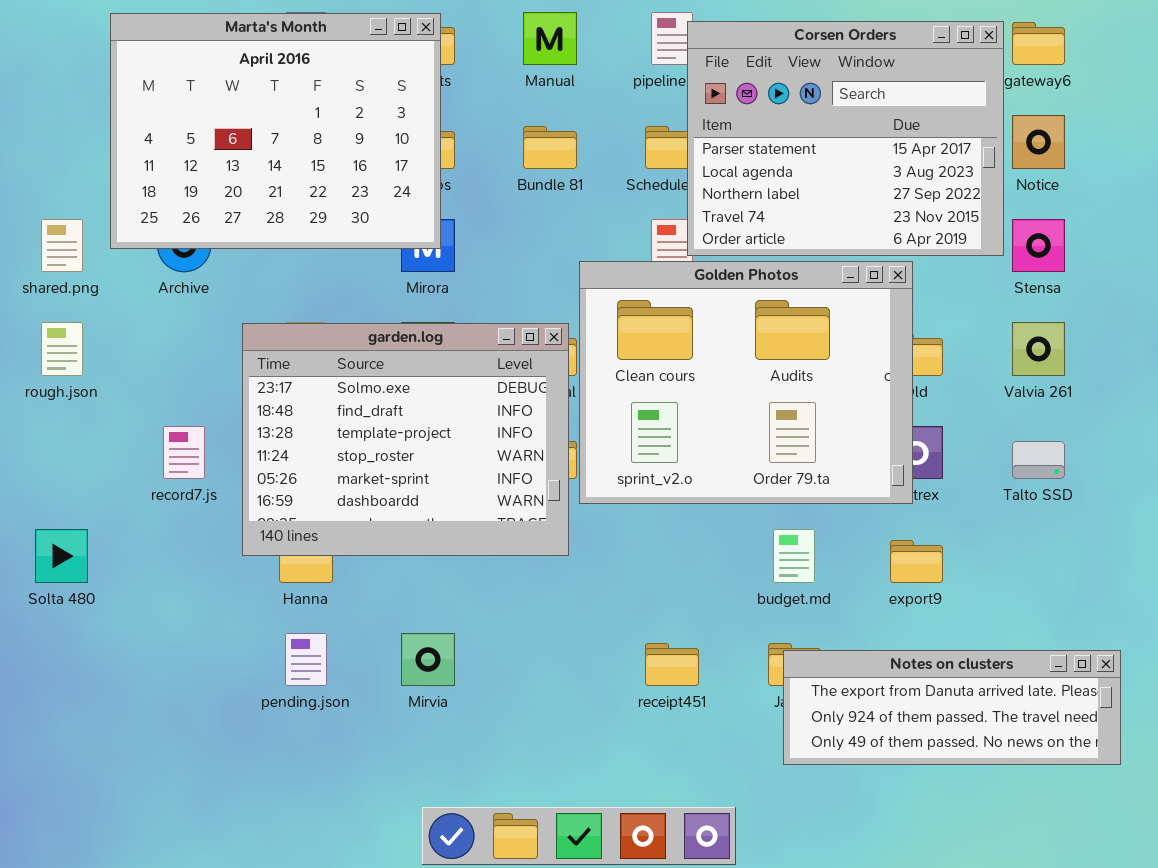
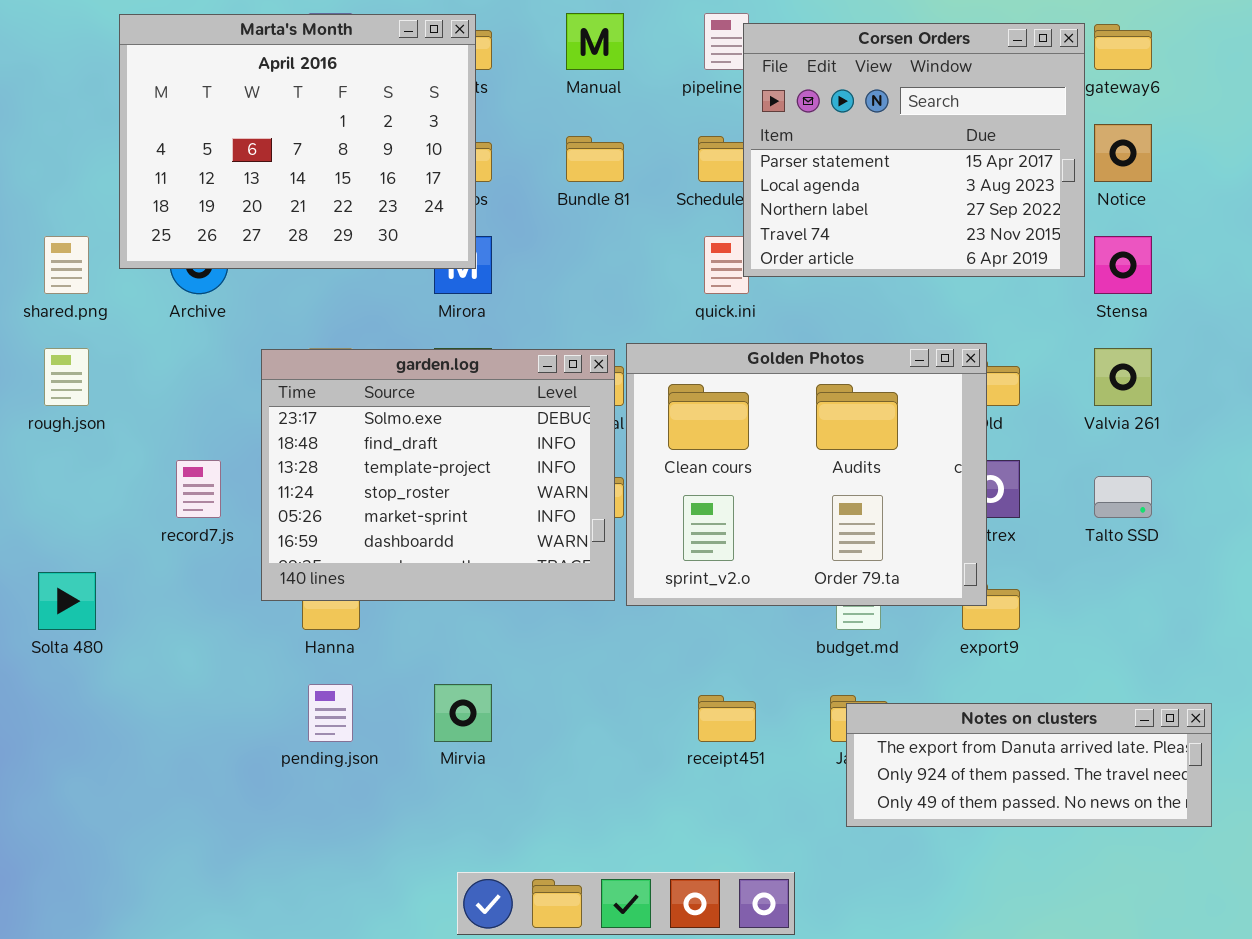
Golden Photos: [579,261,913,504] -> [626,343,987,606], moved

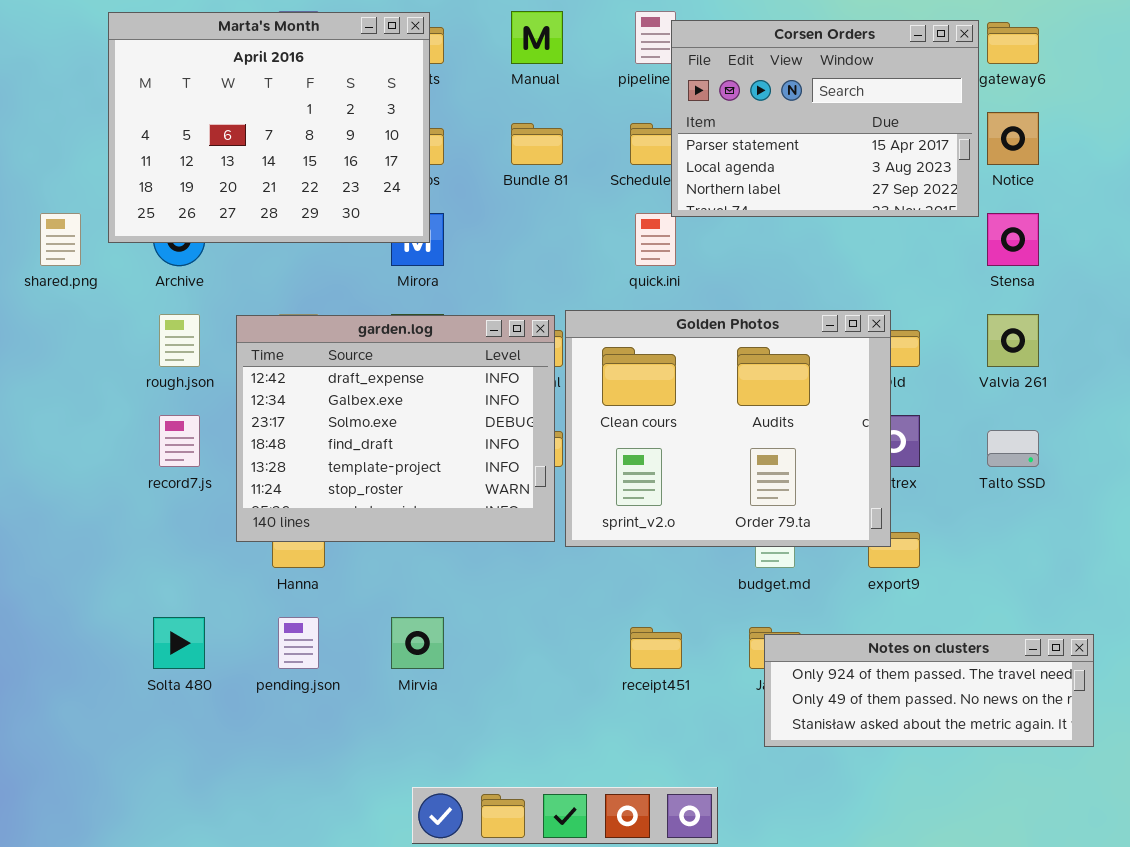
Corsen Orders: [743,23,1085,277] -> [671,20,979,217], resized
rough.json: [44,348,89,406] -> [159,314,200,367], moved
garden.log: [261,349,615,601] -> [236,315,555,542], scrolled up 2 rows
Solta 480: [38,572,96,630] -> [153,617,205,669], moved
Notes on clusters: [846,703,1212,827] -> [764,634,1094,747], scrolled down 1 row

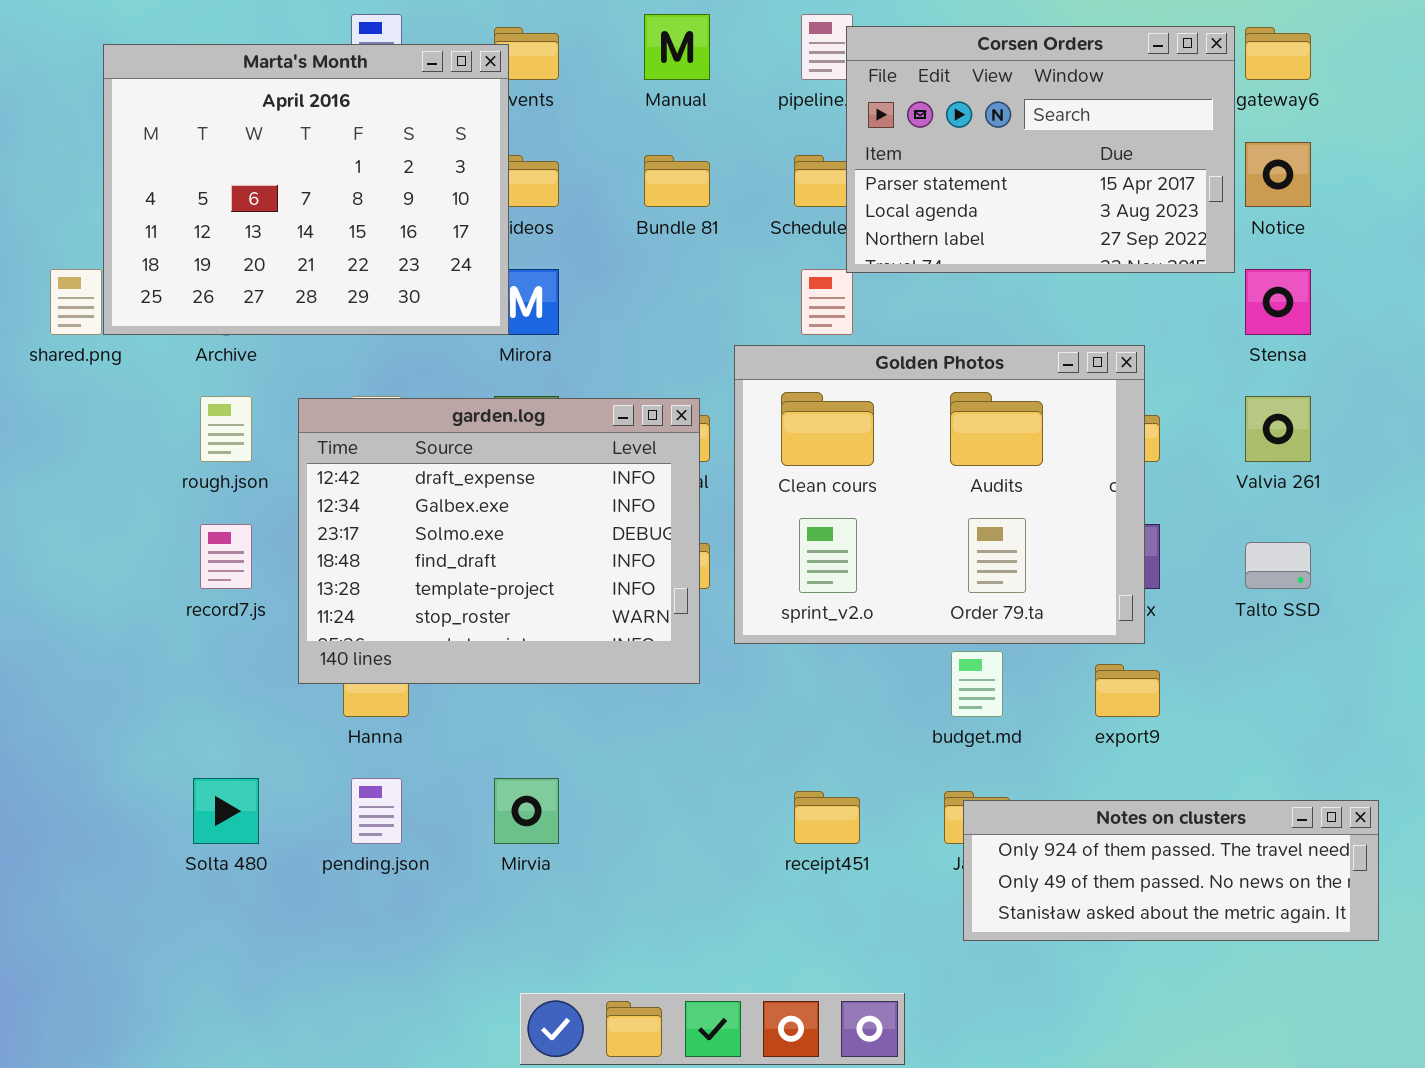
Marta's Month: [108,12,430,243] -> [103,44,509,335], moved
Golden Photos: [565,310,891,547] -> [734,345,1145,644], moved

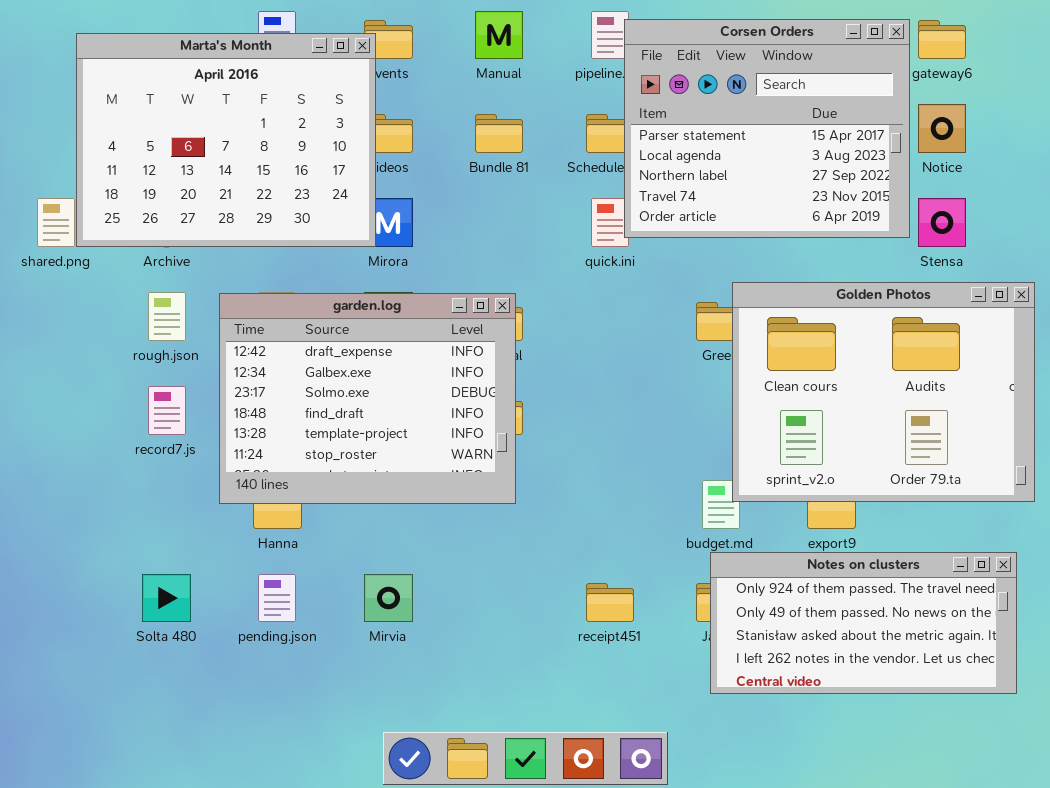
Corsen Orders: [846,26,1235,273] -> [624,19,910,238], resized
Golden Photos: [734,345,1145,644] -> [732,282,1035,502], moved
Notes on clusters: [963,800,1379,941] -> [710,552,1017,694], resized

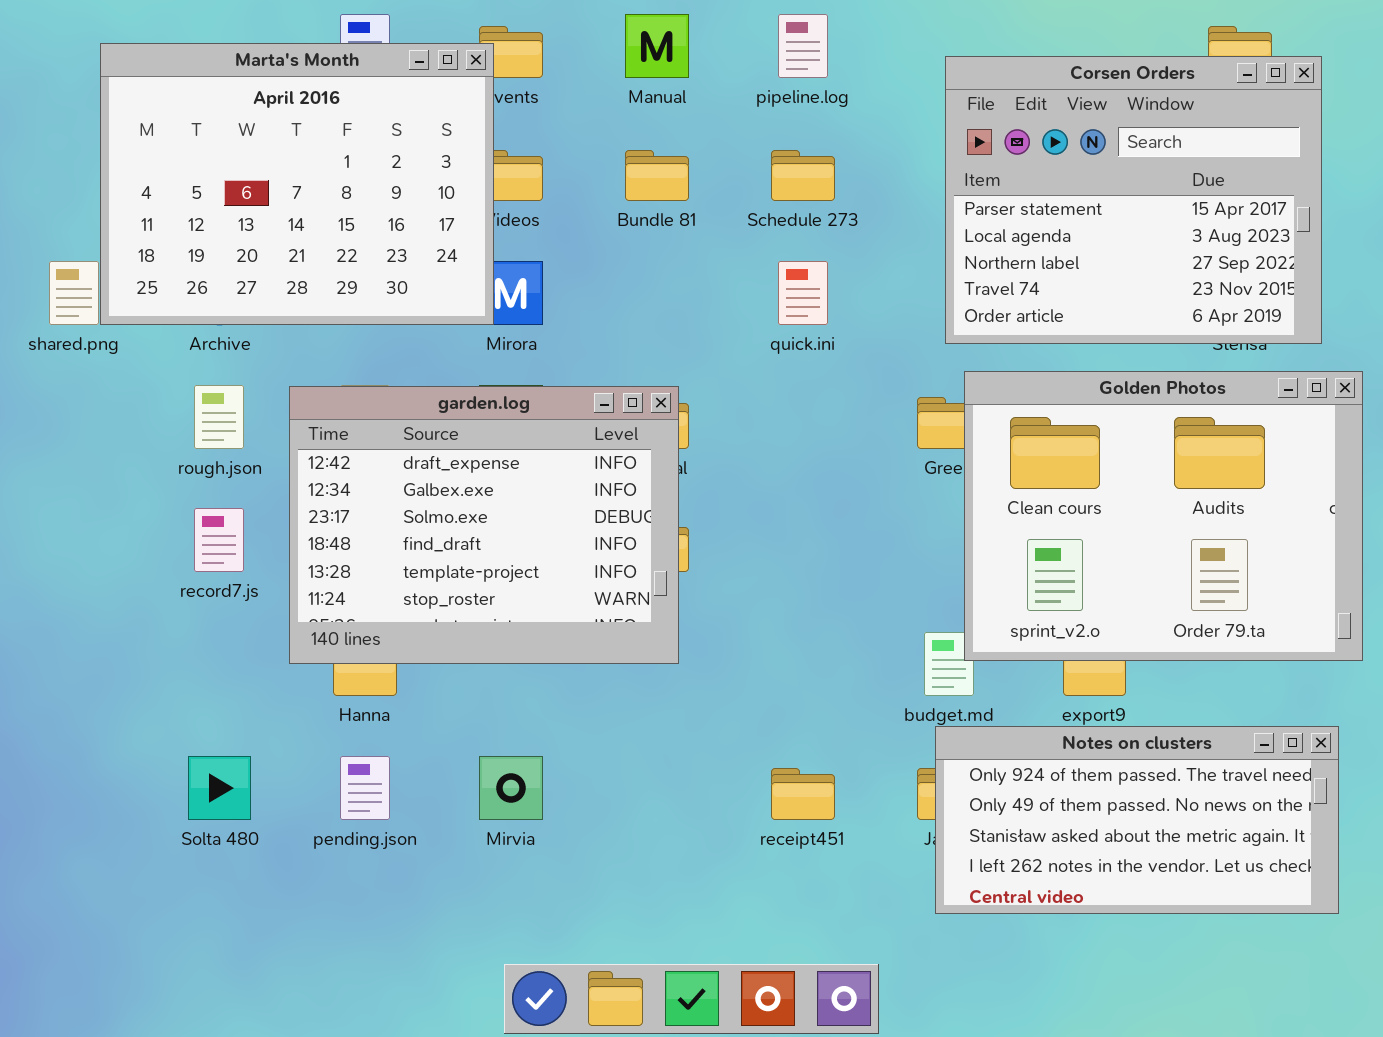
Corsen Orders: [624,19,910,238] -> [945,56,1322,344], moved

